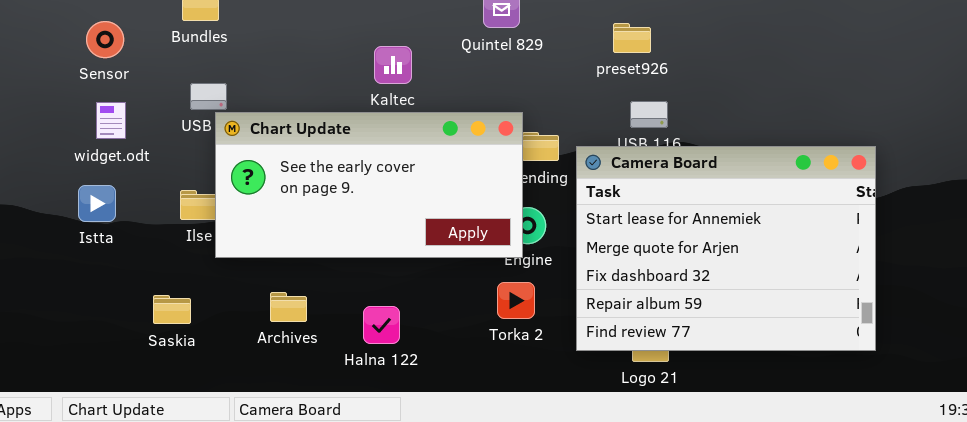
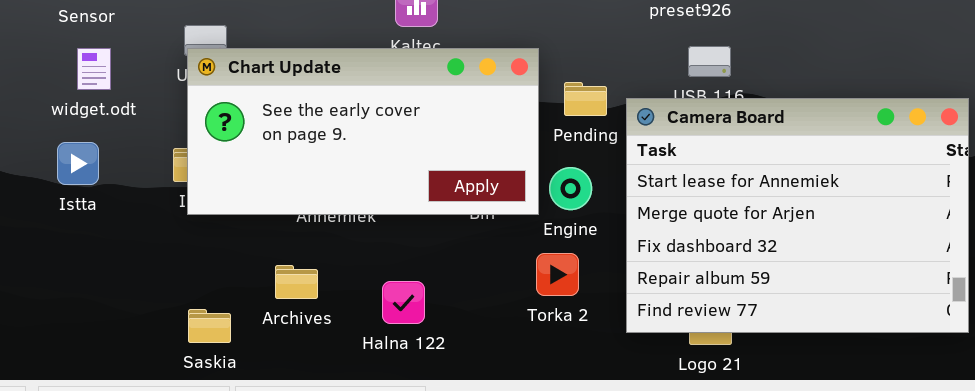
Chart Update: [215,112,523,258] -> [187,48,539,215], moved
Saskia: [153,295,191,324] -> [188,309,231,343], moved

